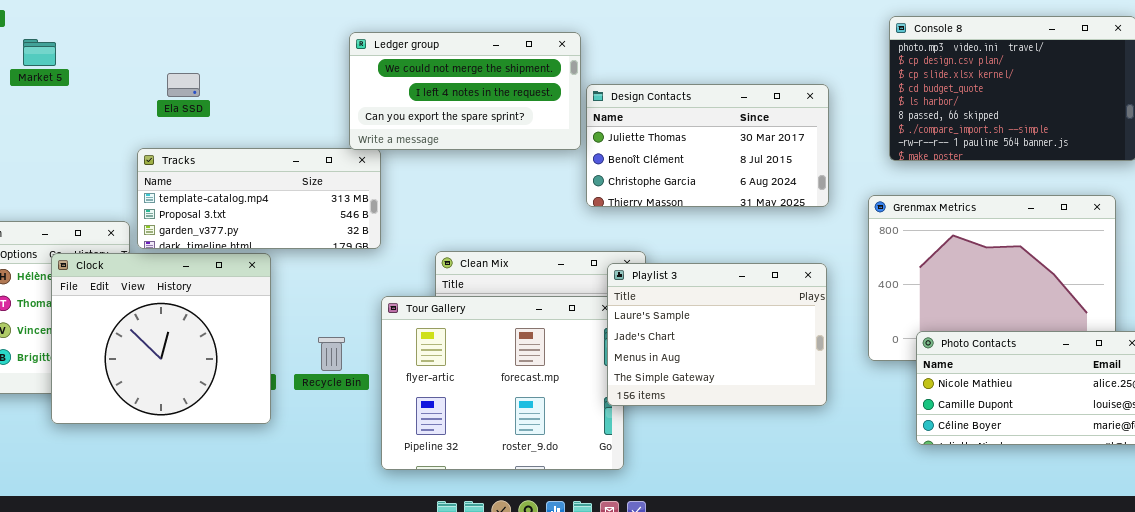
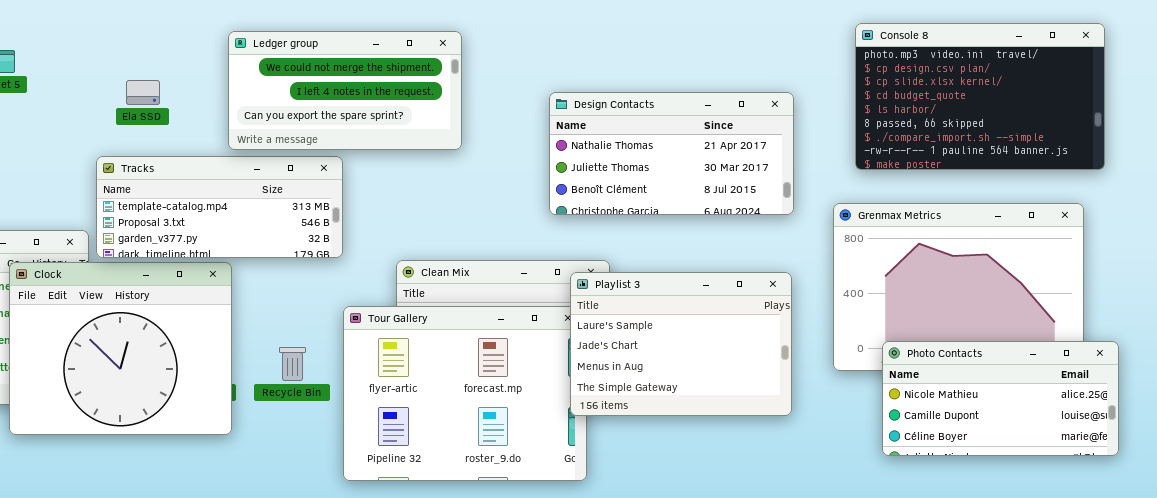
Ledger group: [349,32,581,150] -> [228,31,462,150], moved
Design Contacts: [586,84,829,207] -> [549,92,794,215], scrolled up 1 row

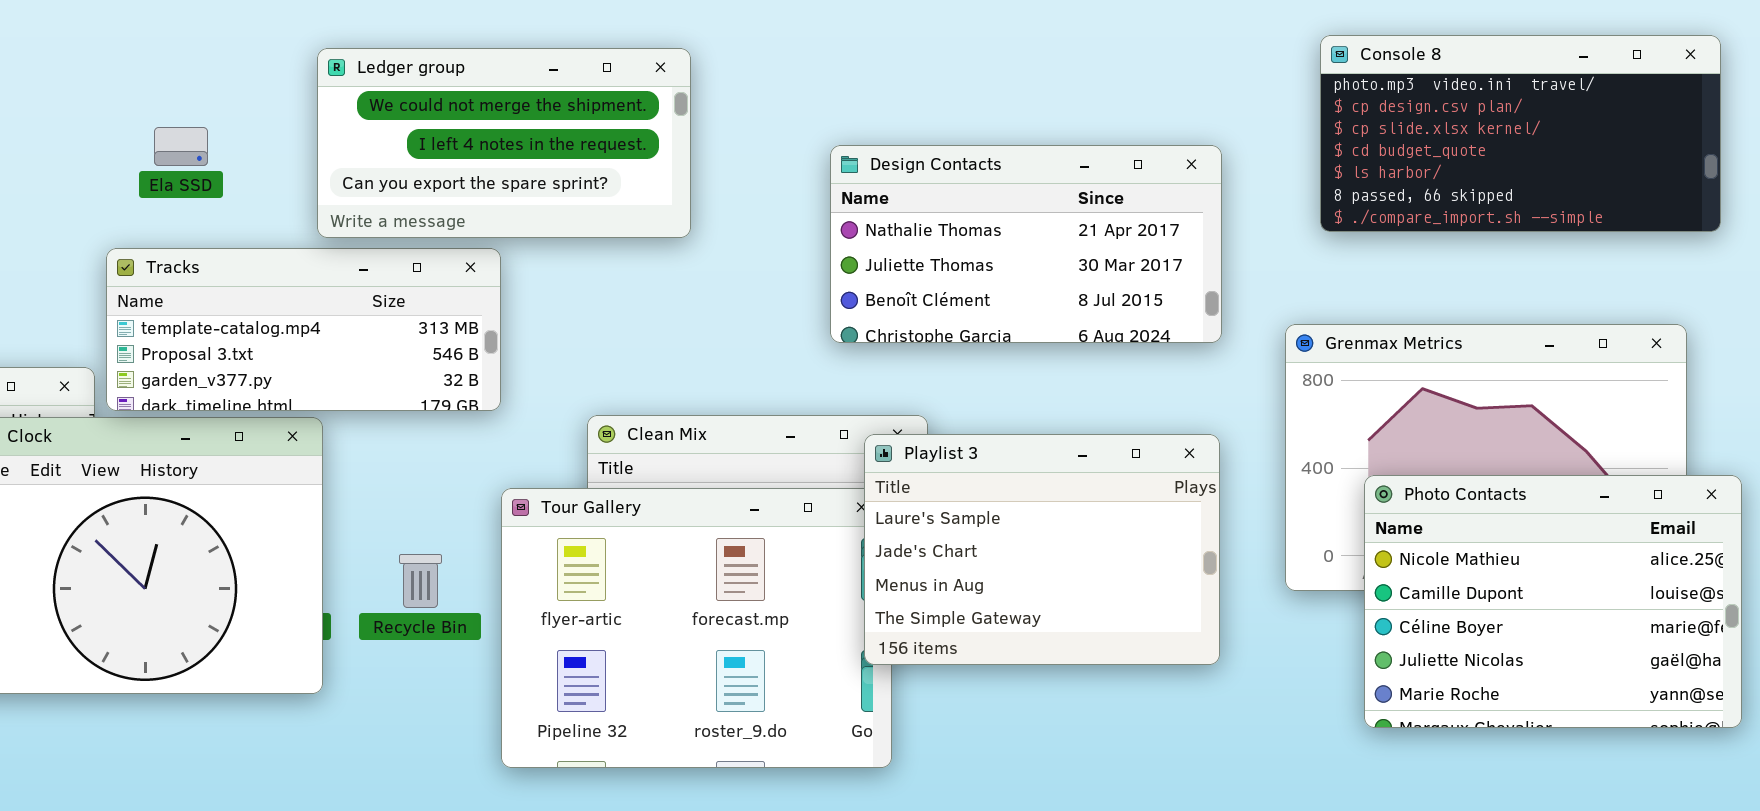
Console 8: [855,23,1105,170] -> [1320,35,1721,232], resized
Photo Contacts: [882,341,1119,456] -> [1364,475,1742,728], resized

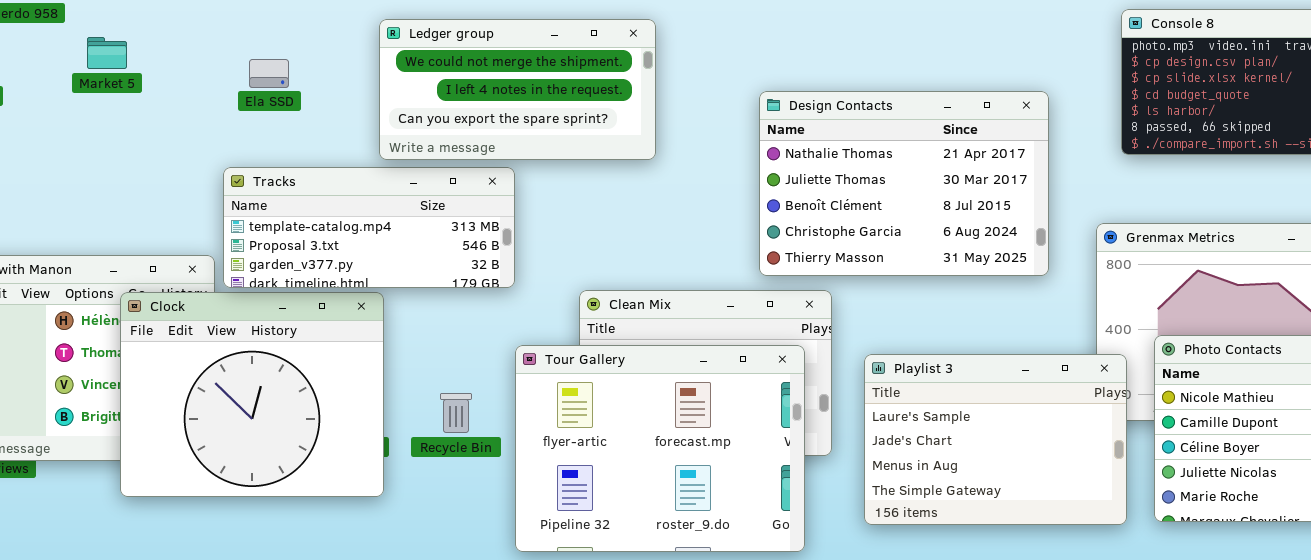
Ela SSD: [154,127,208,166] -> [249,59,289,88], moved
Design Contacts: [830,145,1222,343] -> [759,91,1049,276], resized
Playlist 3: [864,434,1220,665] -> [864,354,1127,525], moved

